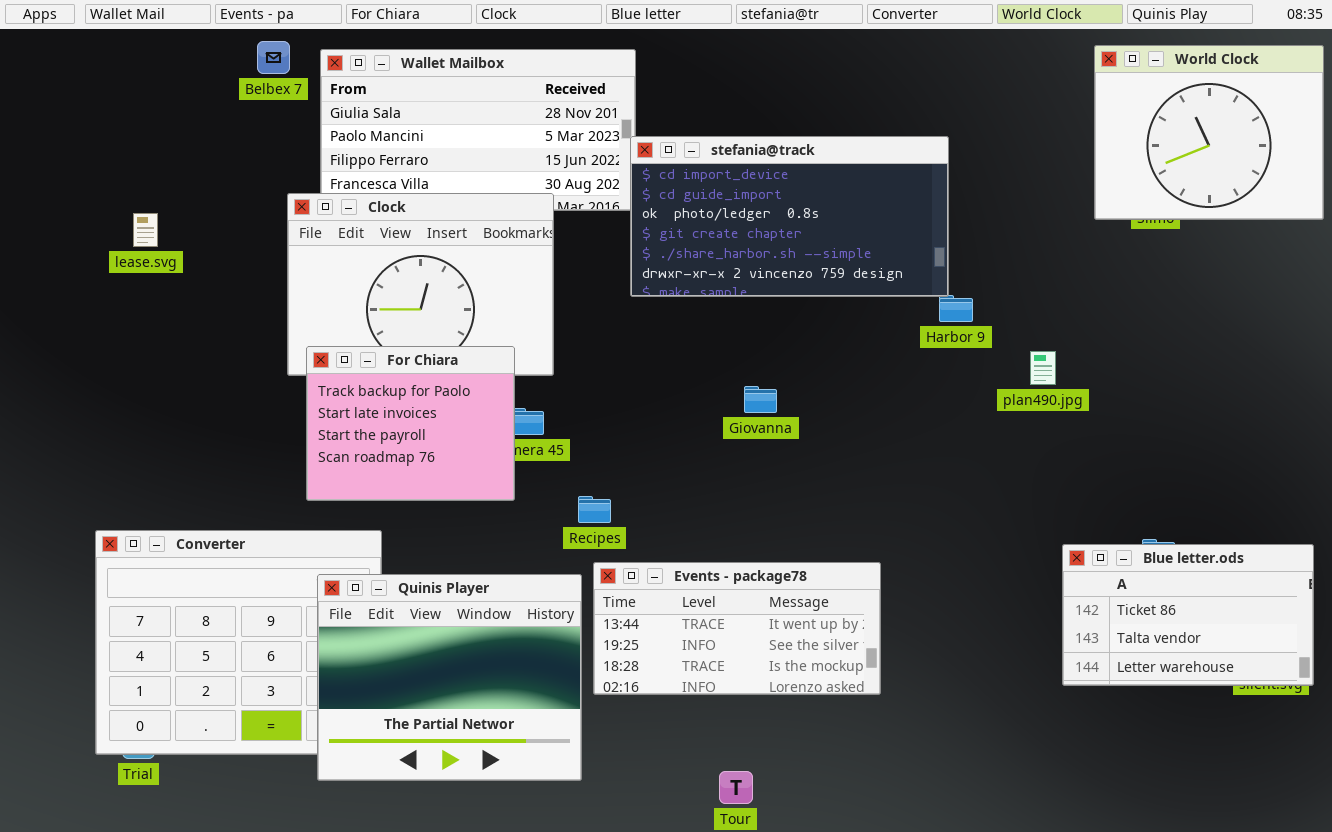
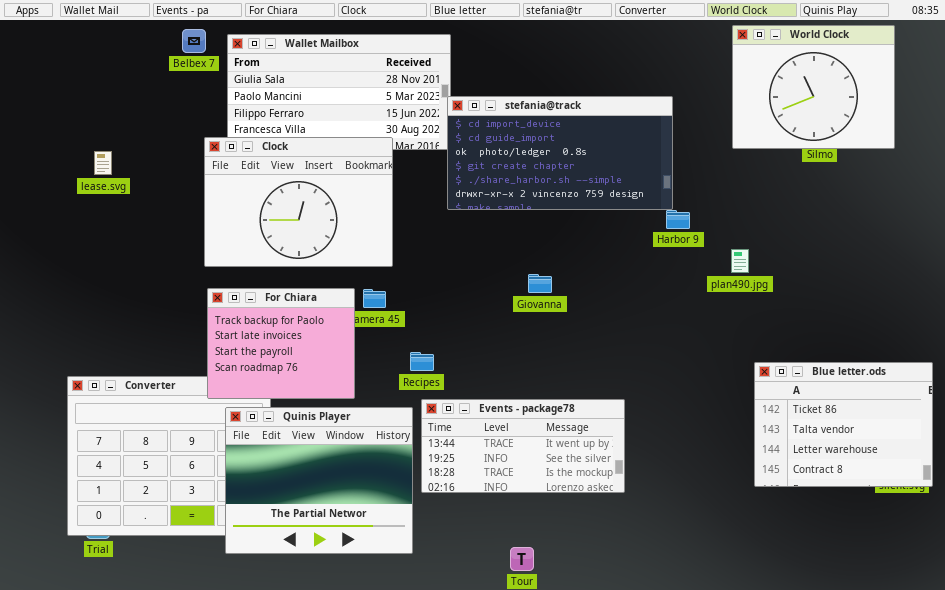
World Clock: [1094,45,1324,220] -> [732,25,895,149], moved
For Chiara: [306,346,515,501] -> [207,288,355,399], moved
Blue letter.ods: [1062,544,1314,686] -> [754,362,933,487], resized

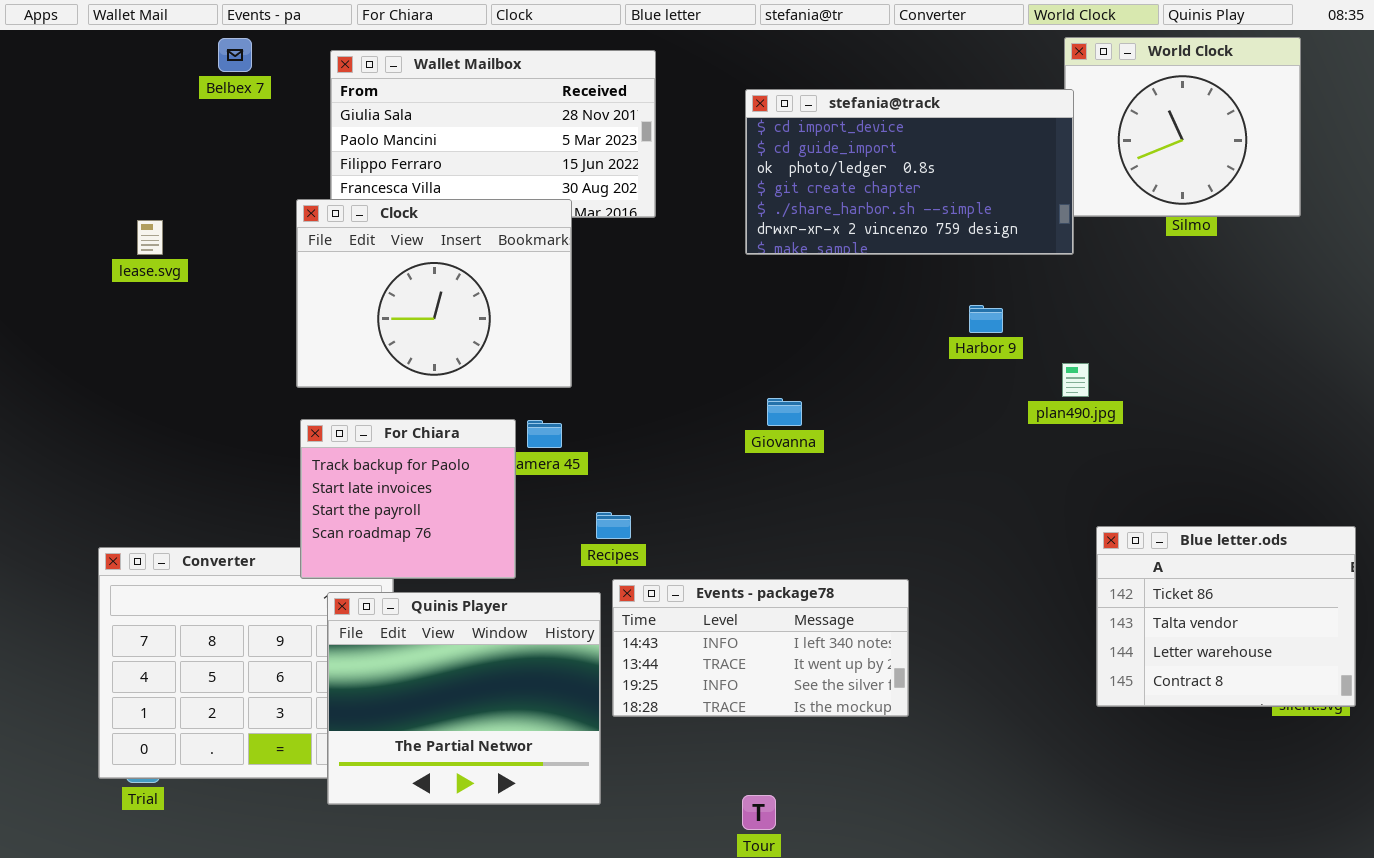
Belbex 7: [182,29,206,53] -> [218,38,252,72], moved
stefania@track: [447,96,673,210] -> [745,89,1074,255], moved
Events - package78: [421,399,625,493] -> [612,579,909,717], scrolled up 1 row

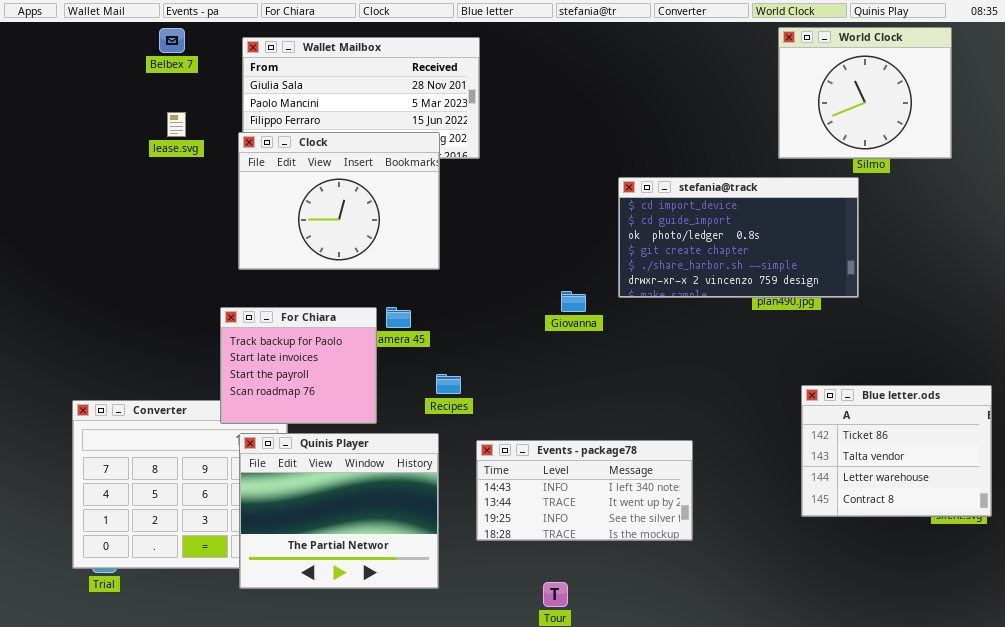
stefania@track: [745,89,1074,255] -> [618,177,859,298], moved
Clock: [296,199,572,388] -> [238,132,440,270], moved
lease.svg: [137,220,163,255] -> [167,112,186,137], moved
Events - package78: [612,579,909,717] -> [476,440,693,541], moved

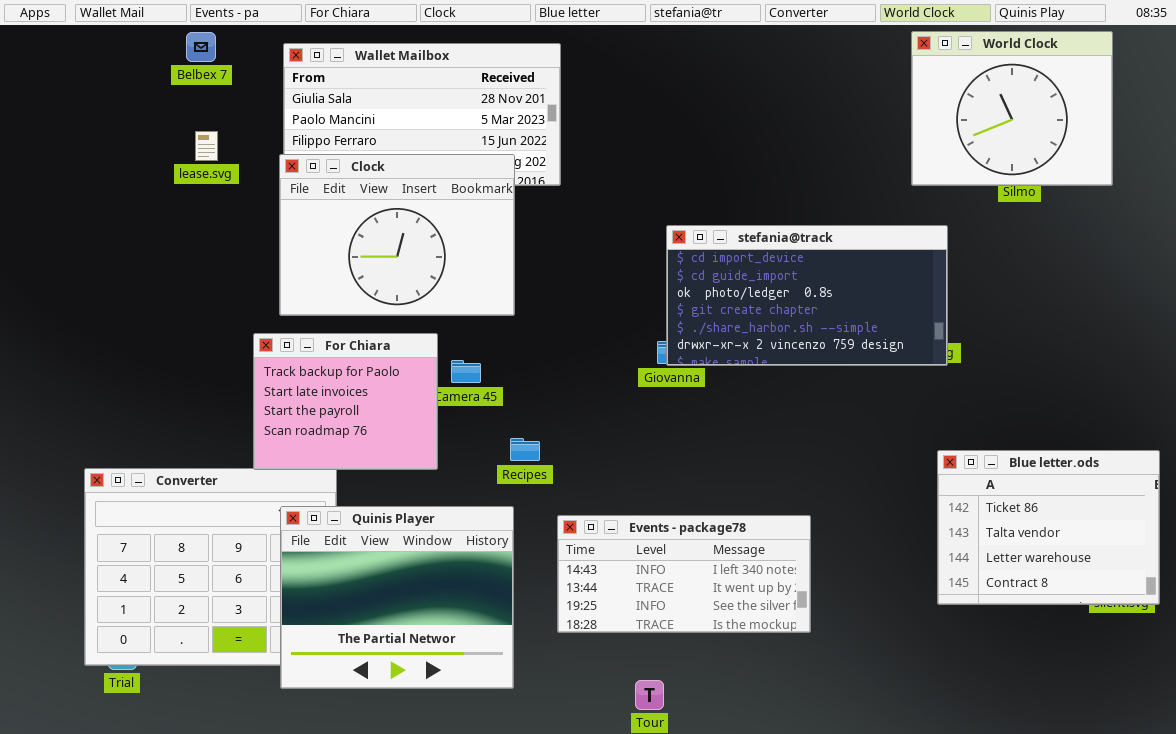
stefania@track: [618,177,859,298] -> [666,225,948,366], moved
For Chiara: [220,307,377,424] -> [253,333,438,470], moved

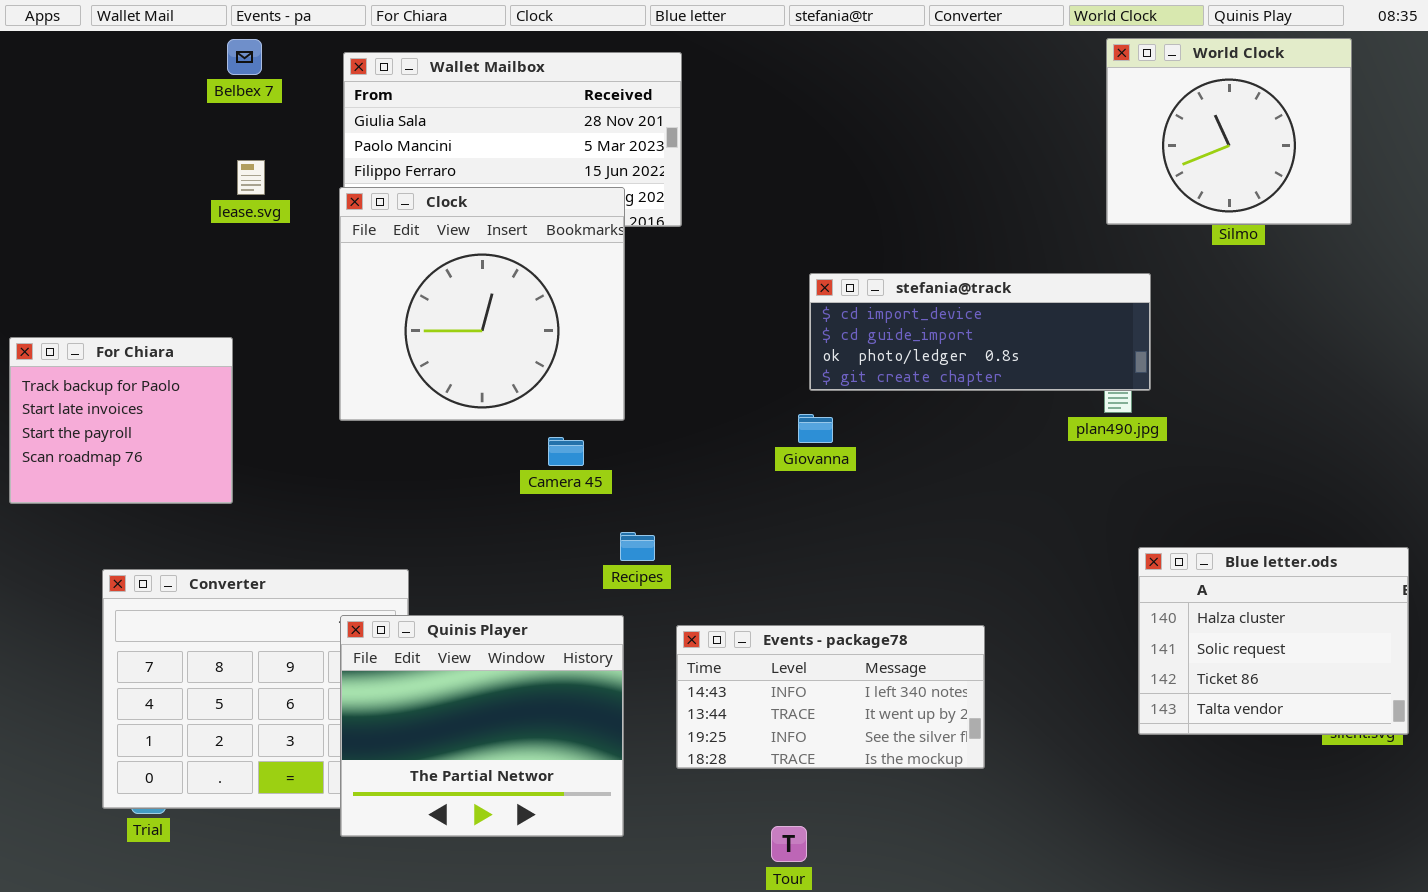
Clock: [279,154,515,316] -> [339,187,625,421], resized
stefania@track: [666,225,948,366] -> [809,273,1151,391], resized
For Chiara: [253,333,438,470] -> [9,337,233,504], moved
Blue letter.ods: [937,450,1160,605] -> [1138,547,1409,735], scrolled up 2 rows

